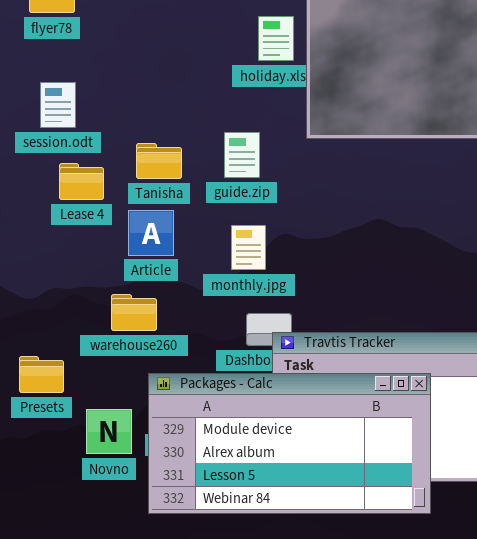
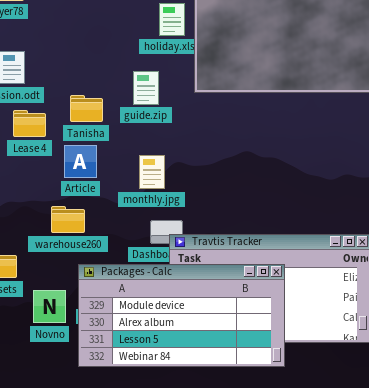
guide.zip: [224,132,260,178] -> [133,71,159,105], moved

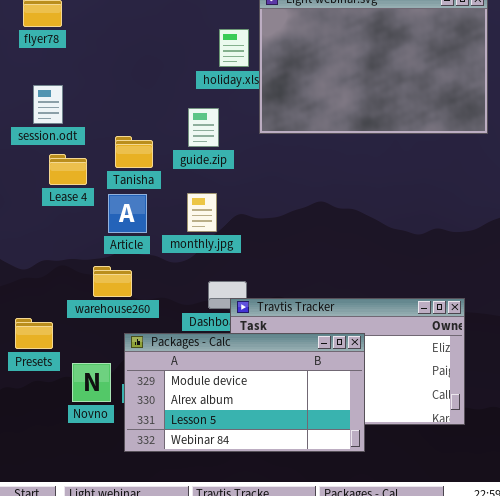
monthly.jpg: [139,155,165,189] -> [187,193,217,232], moved

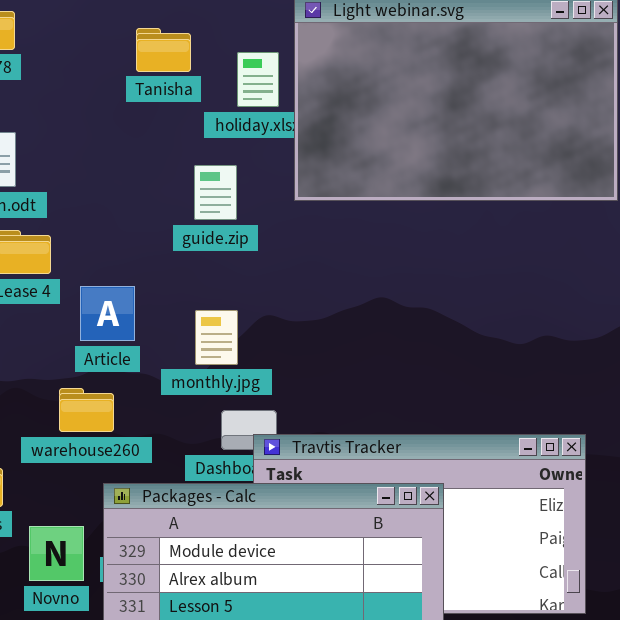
Tanisha: [115,136,153,168] -> [136,28,191,72], moved
monthly.jpg: [187,193,217,232] -> [195,310,238,365], moved

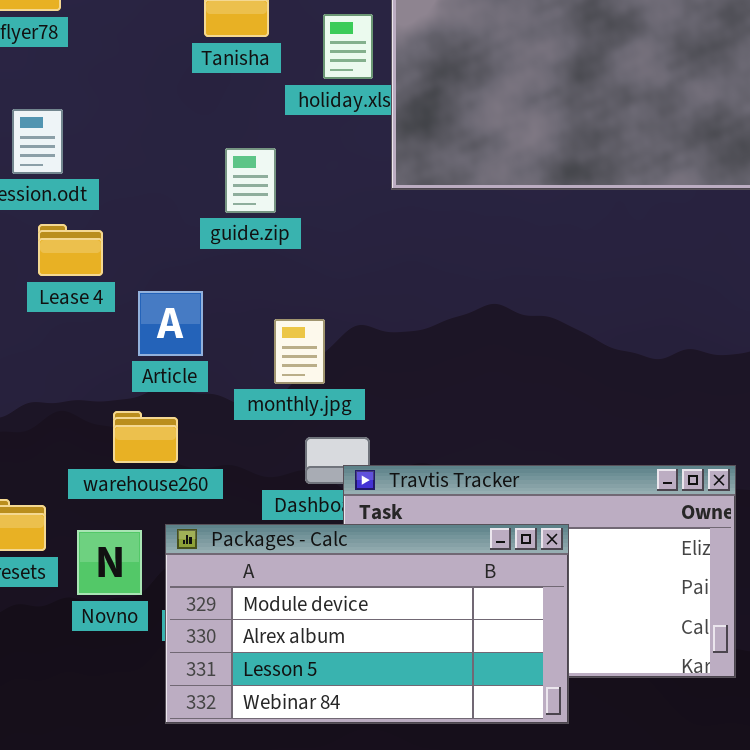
guide.zip: [194,165,237,220] -> [225,148,276,213], moved
Novno: [29,526,84,581] -> [77,530,142,595], moved

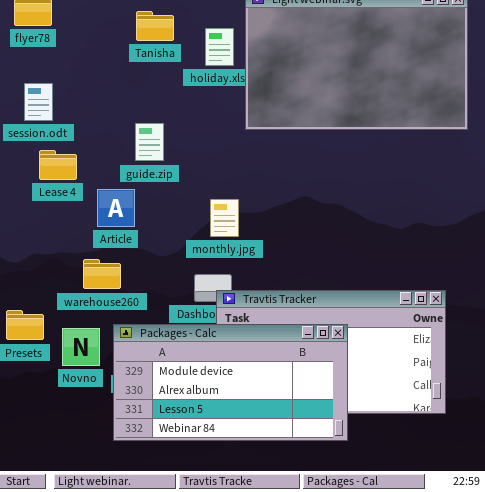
guide.zip: [225,148,276,213] -> [135,123,164,161], moved
monthly.jpg: [274,319,325,384] -> [210,199,239,237], moved

